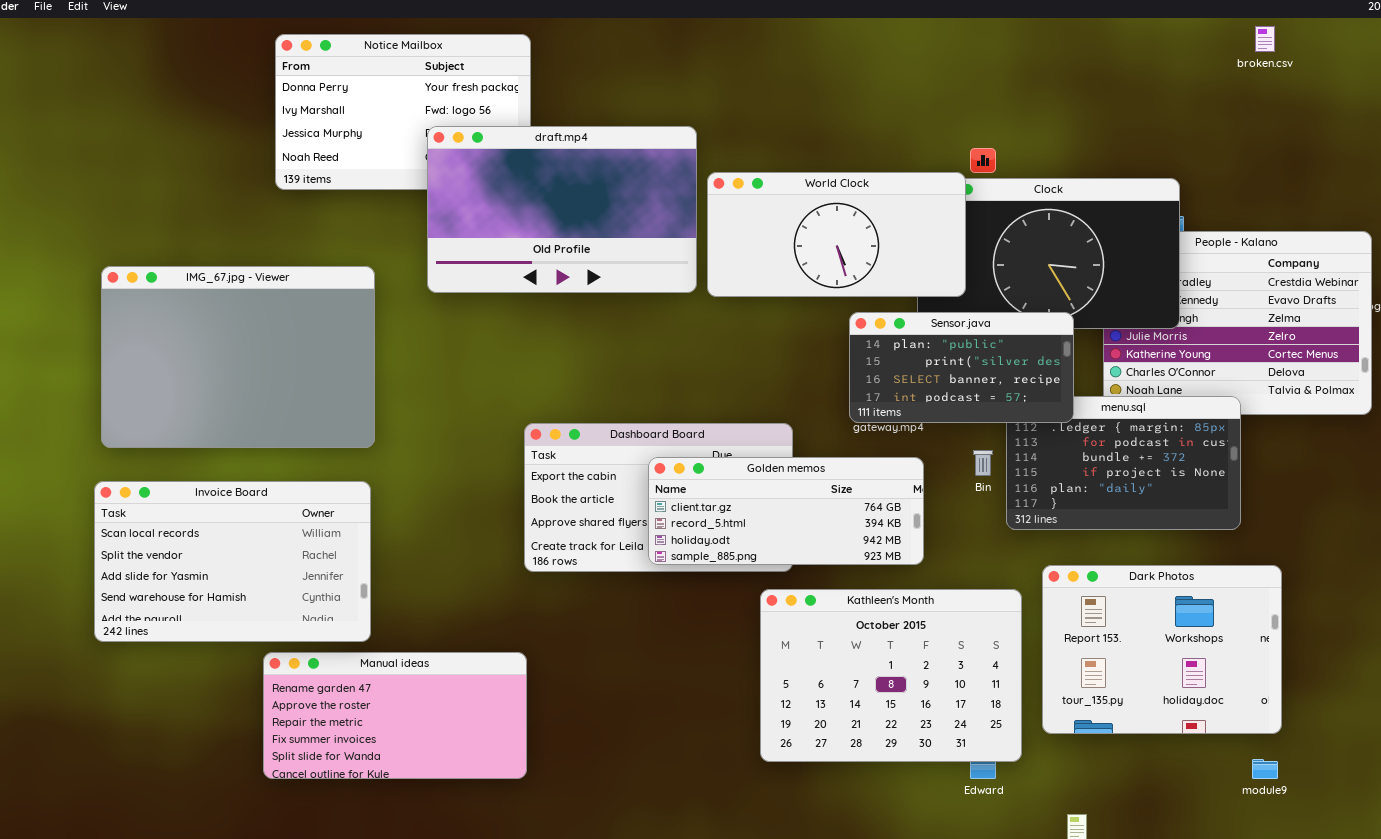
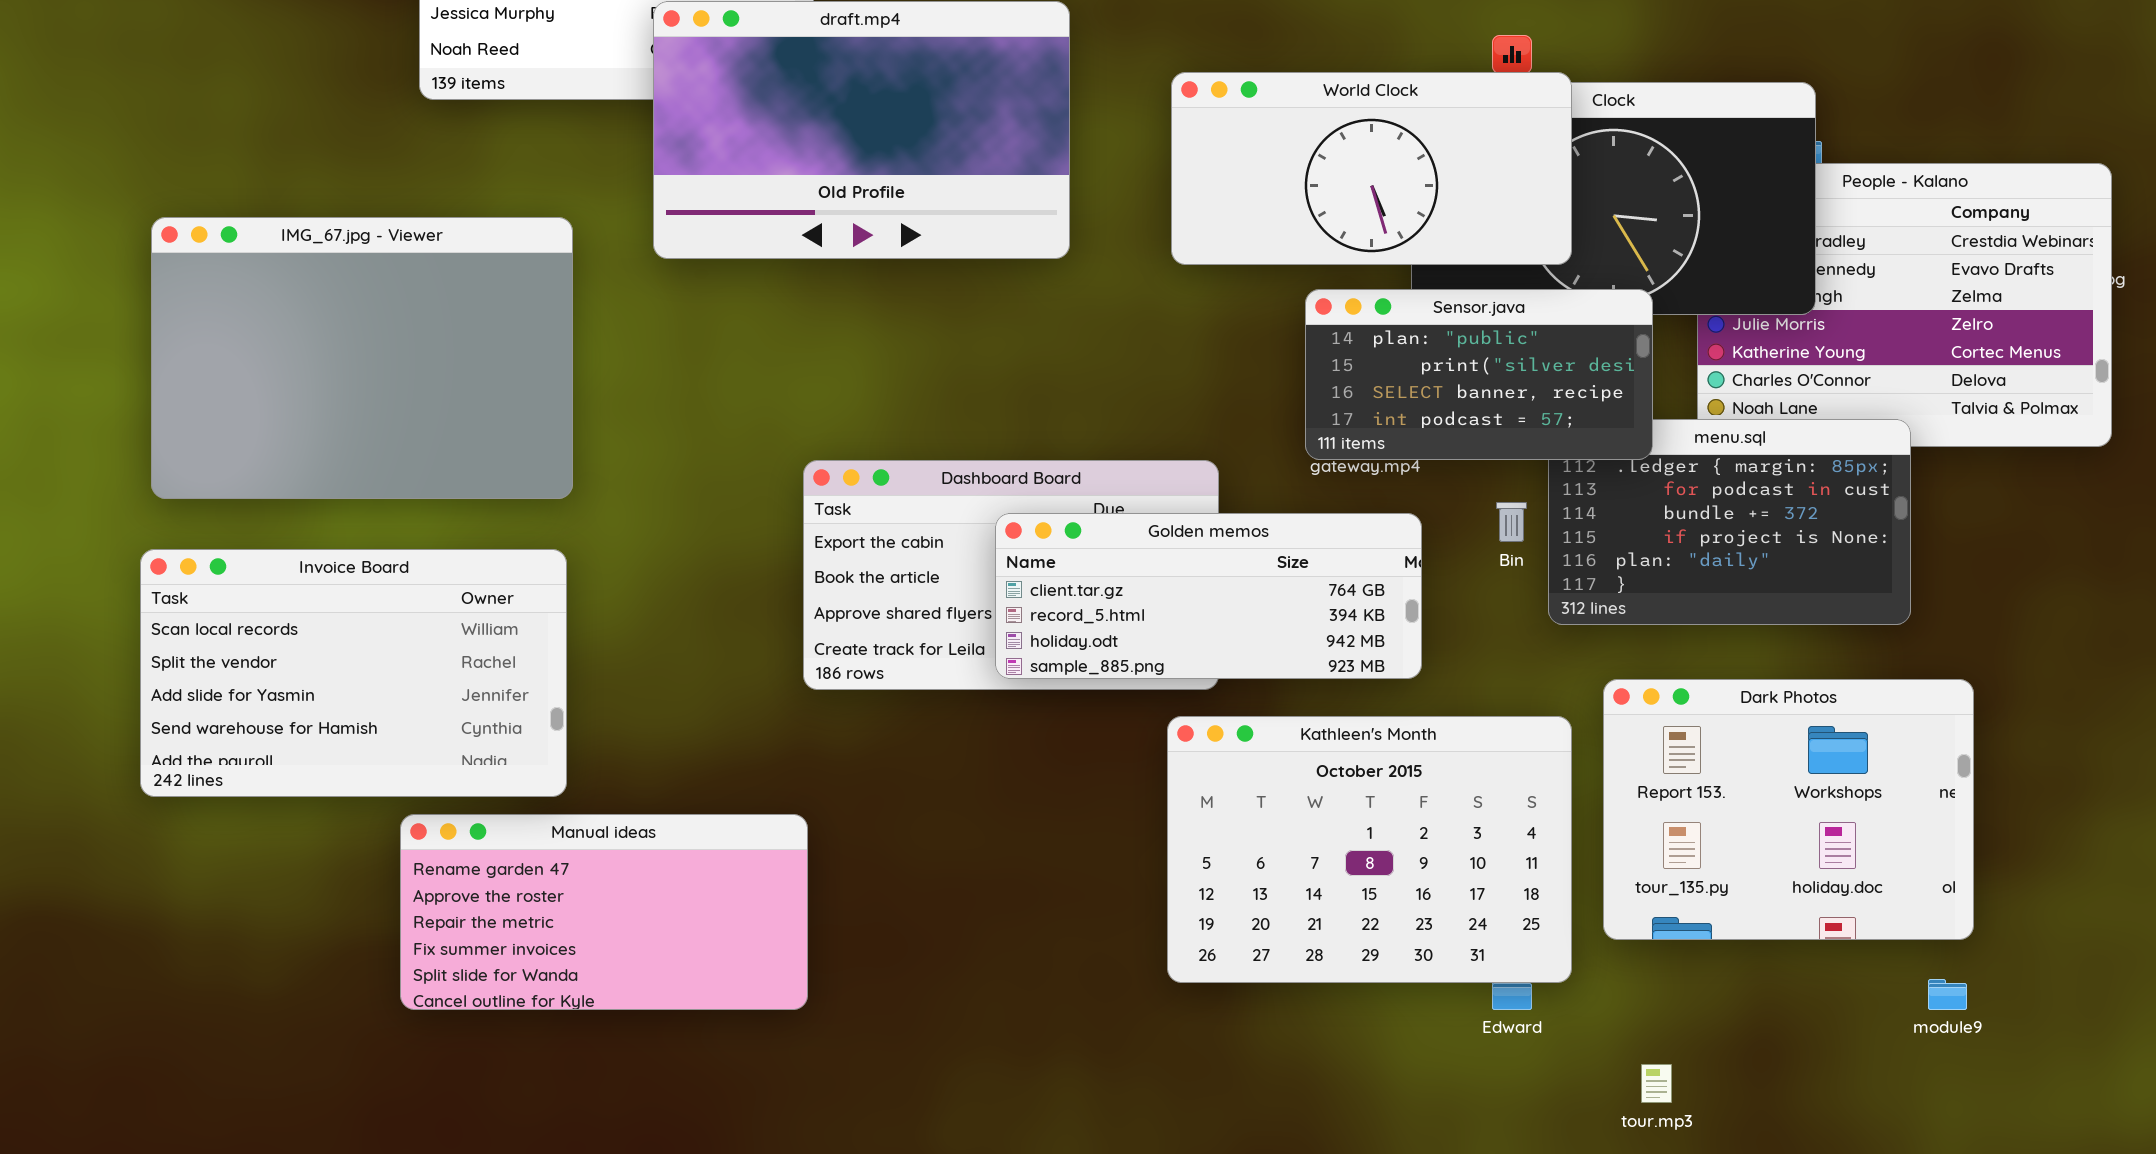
World Clock: [707,172,966,297] -> [1171,72,1572,265], moved

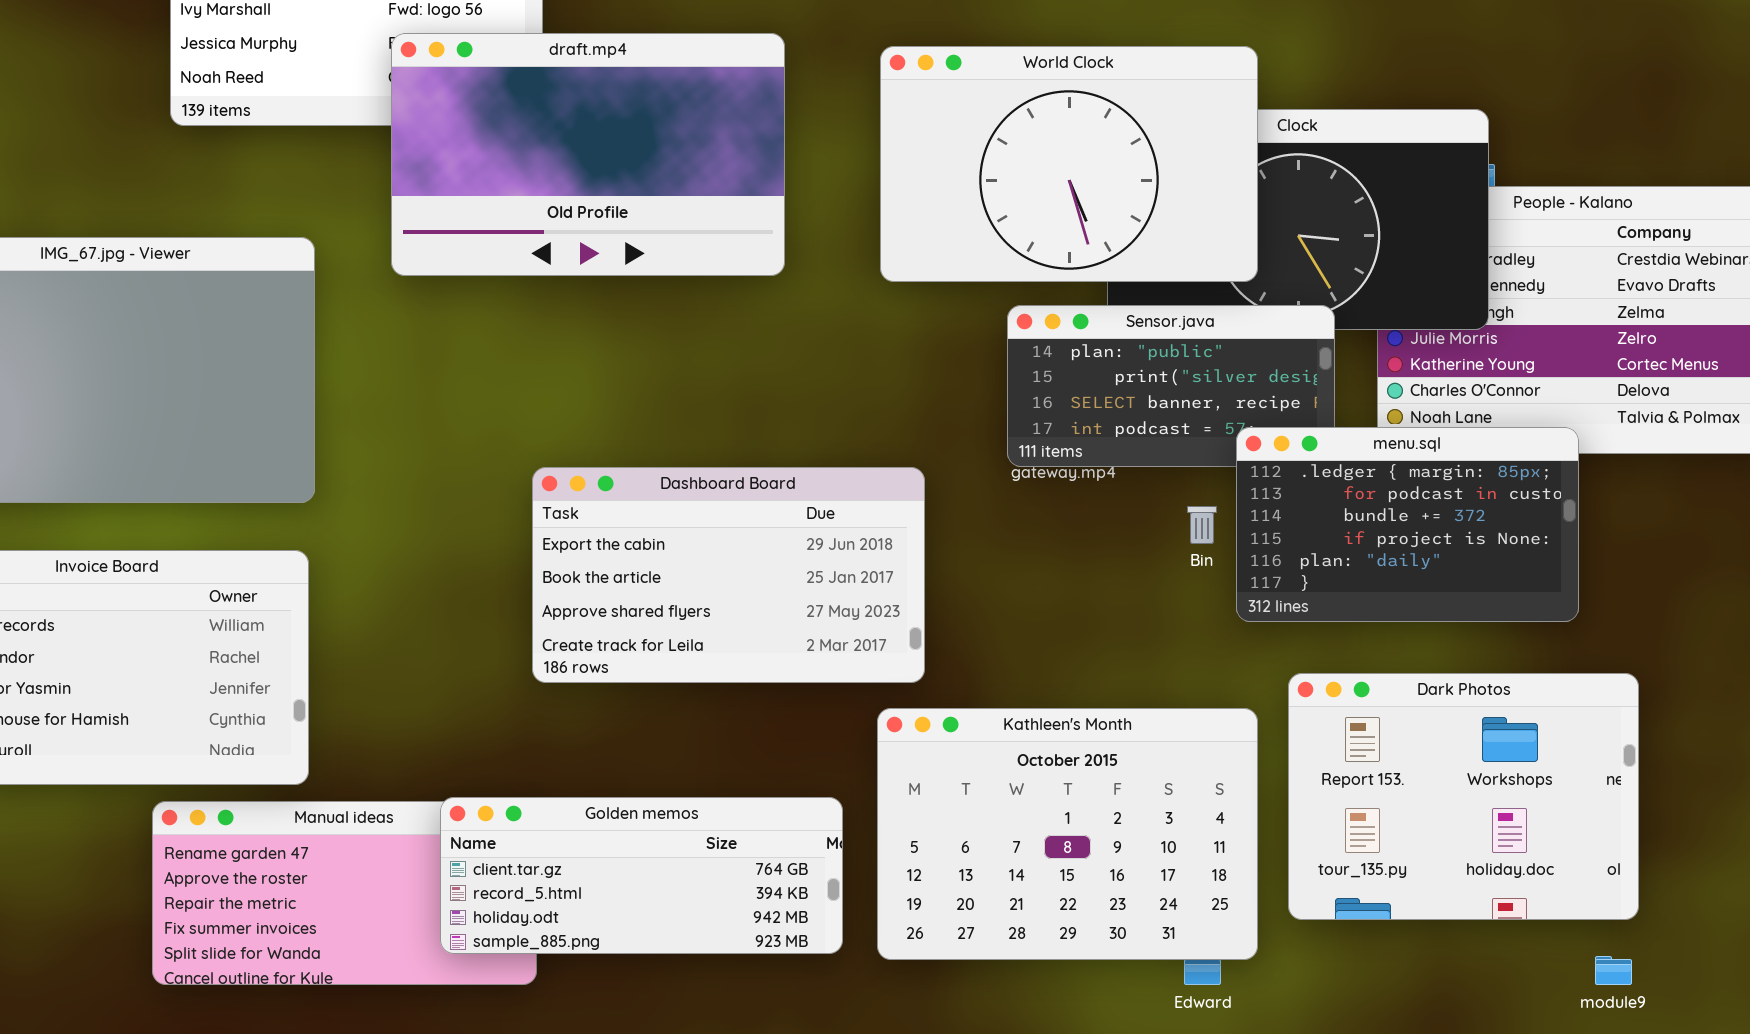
World Clock: [1171,72,1572,265] -> [880,46,1258,282], resized
menu.sql: [1548,419,1911,625] -> [1236,427,1579,622], raised
Golden memos: [995,513,1422,679] -> [440,797,843,954], moved

